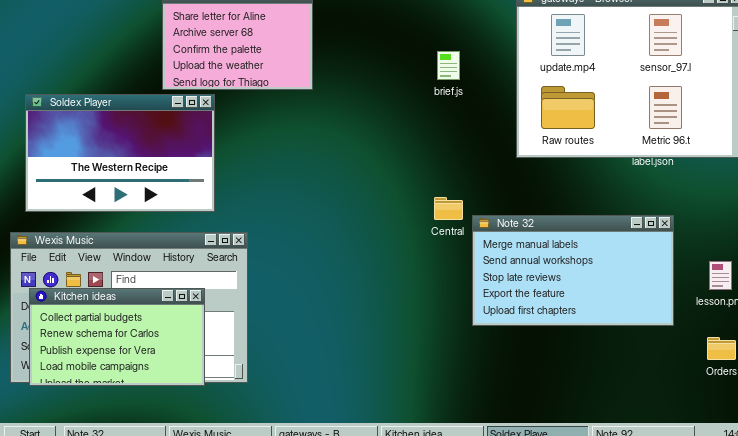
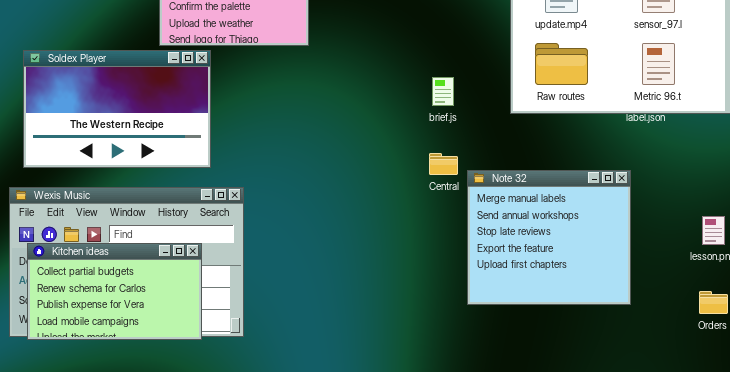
brief.js: [437,51,460,80] -> [432,77,454,106], moved
Note 32: [472,215,674,326] -> [467,170,631,305], resized

